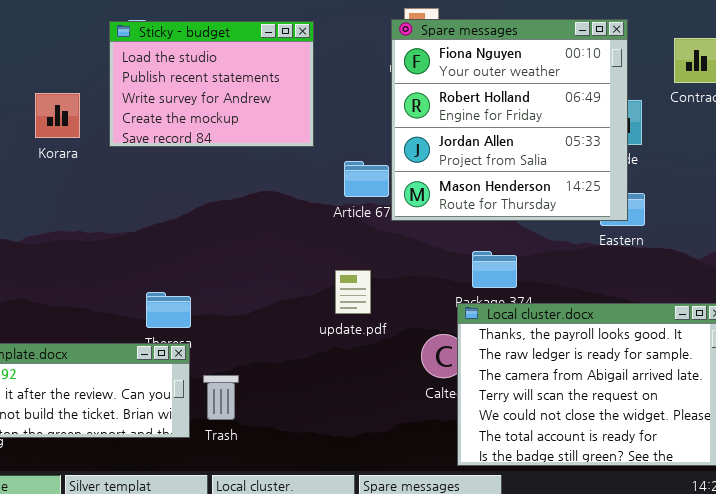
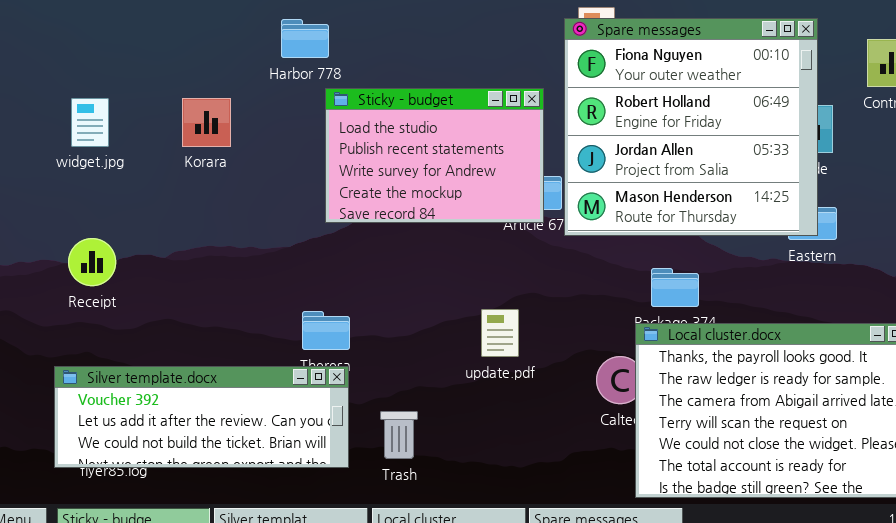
Sticky - budget: [109,21,314,147] -> [325,88,544,223], moved
update.pdf: [335,270,371,314] -> [481,309,519,357], moved
Trash: [203,375,239,420] -> [380,411,418,459], moved

